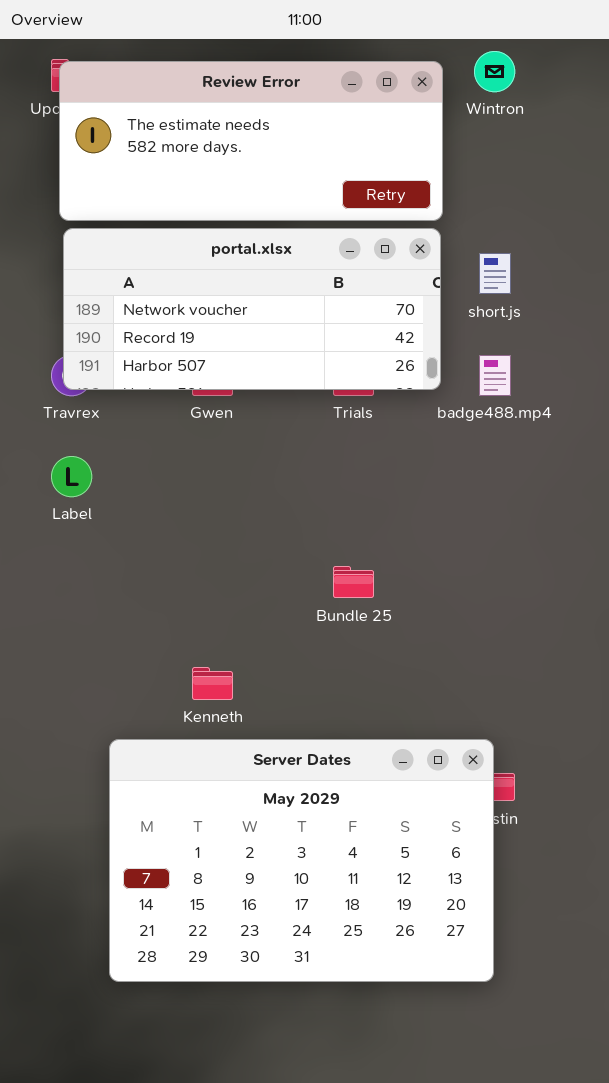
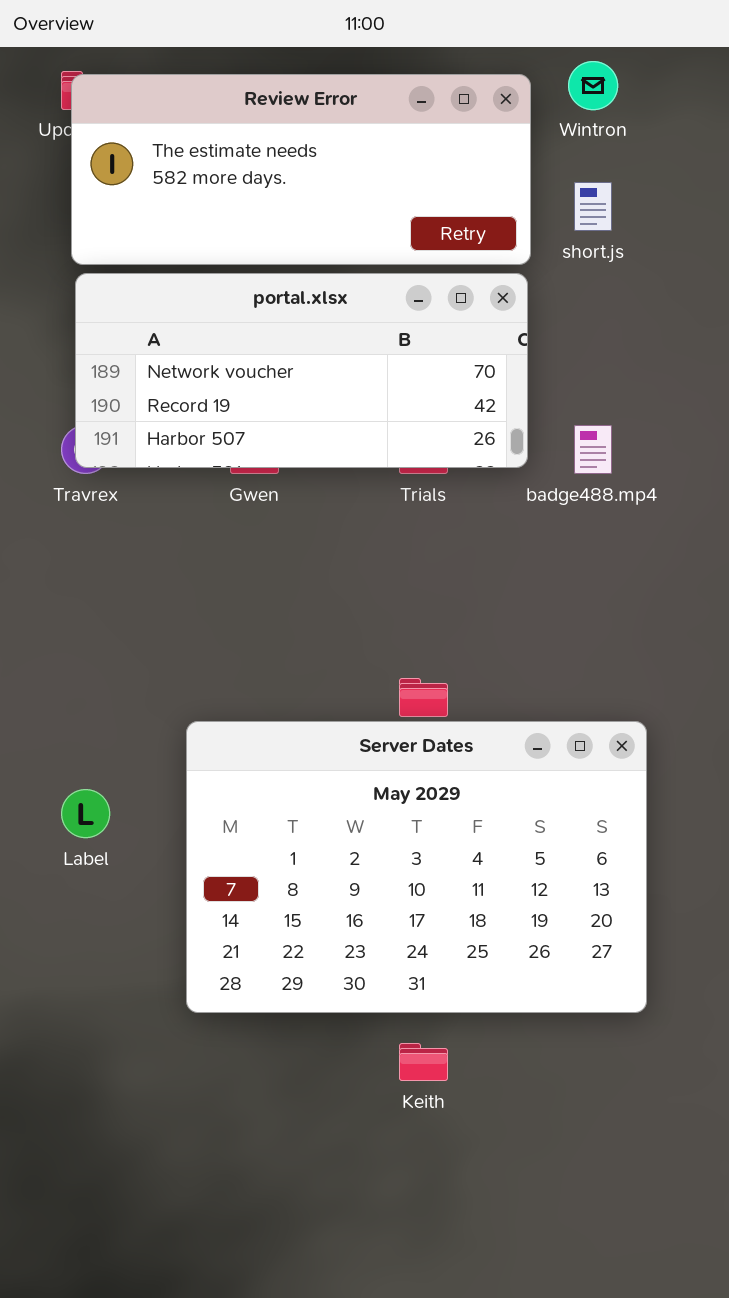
short.js: [479,253,511,294] -> [574,182,612,231], moved
Label: [51,456,92,497] -> [61,789,110,838], moved
Server Dates: [109,739,494,982] -> [186,721,647,1013], moved

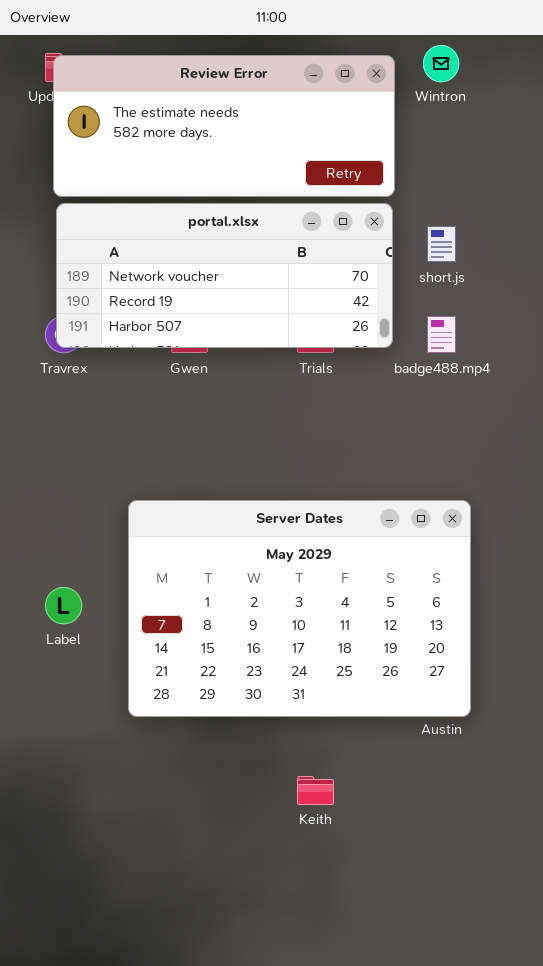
short.js: [574,182,612,231] -> [427,226,456,262], moved
Server Dates: [186,721,647,1013] -> [128,500,471,717], moved

